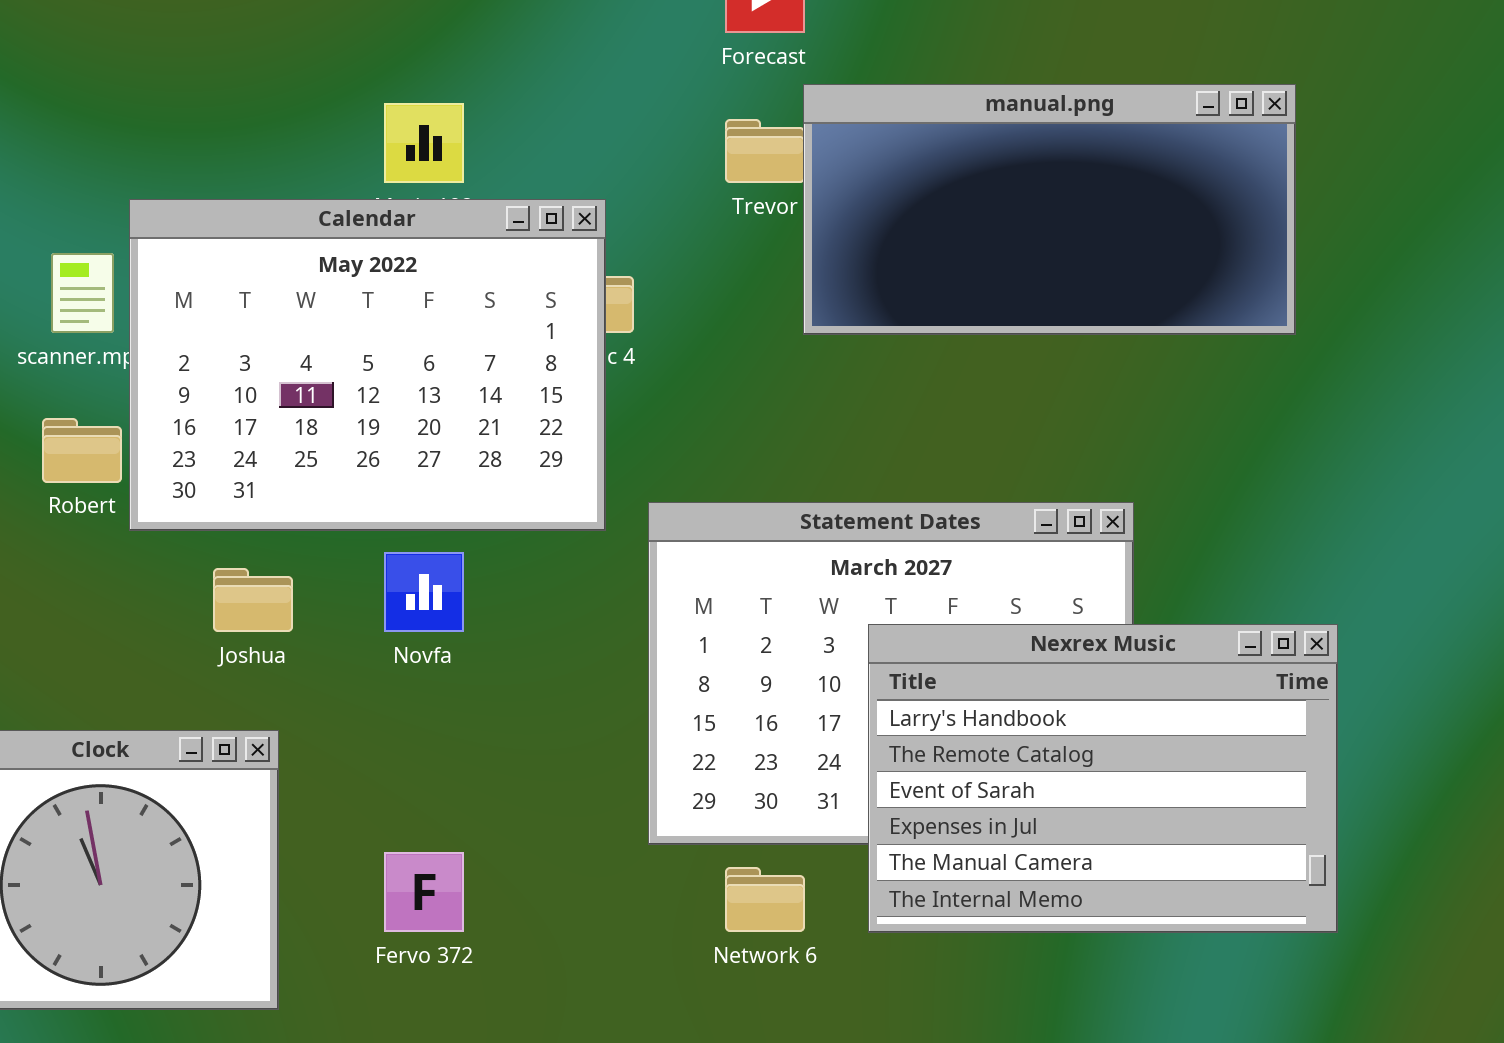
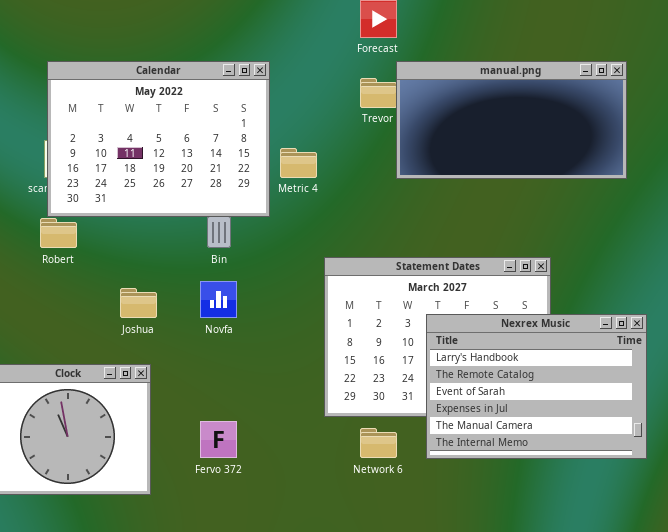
Calendar: [129,199,606,531] -> [47,61,270,217], moved

